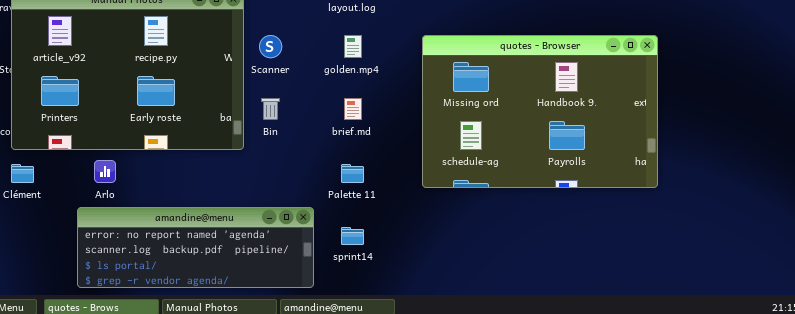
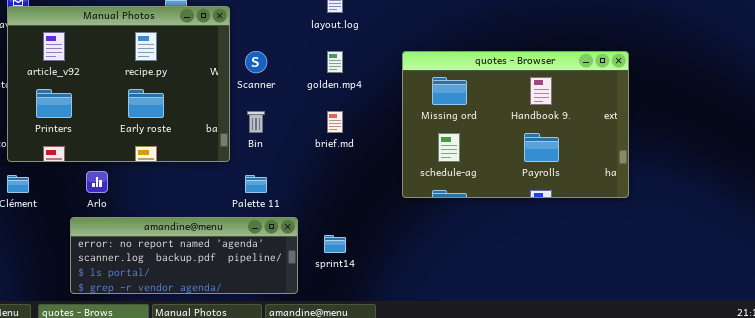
Palette 11: [341,164,364,183] -> [245,175,267,193], moved

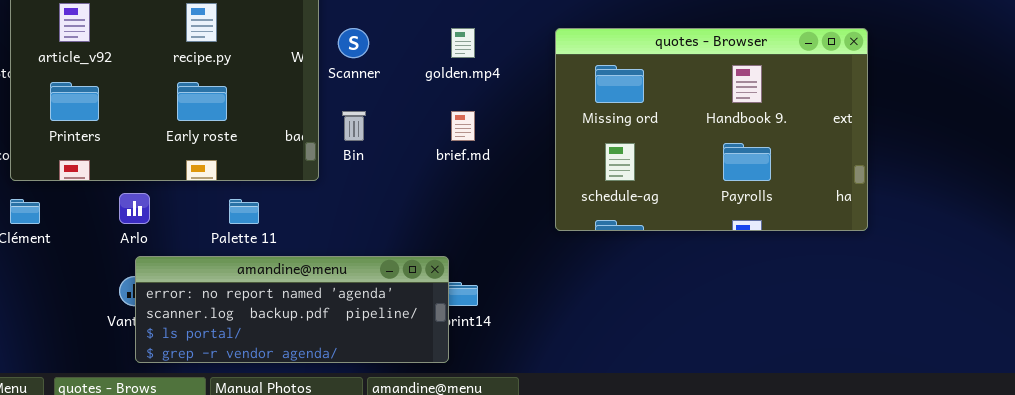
Palette 11: [245,175,267,193] -> [229,199,259,224], moved
amandine@menu: [70,217,298,294] -> [135,256,449,363], moved

